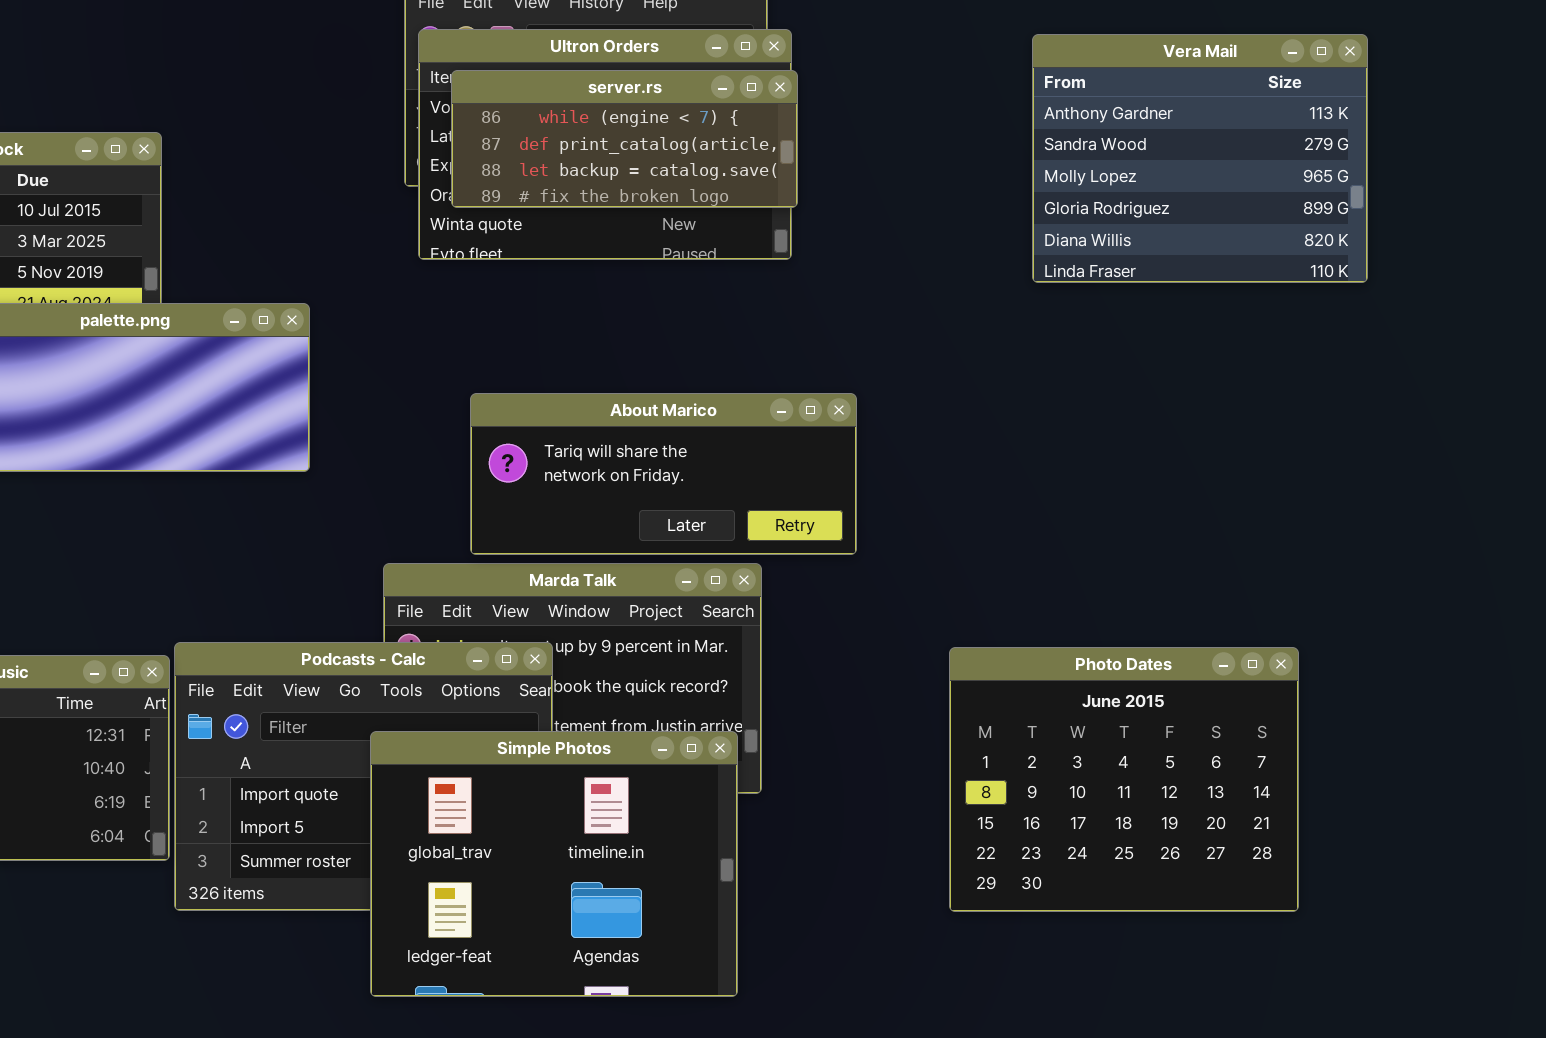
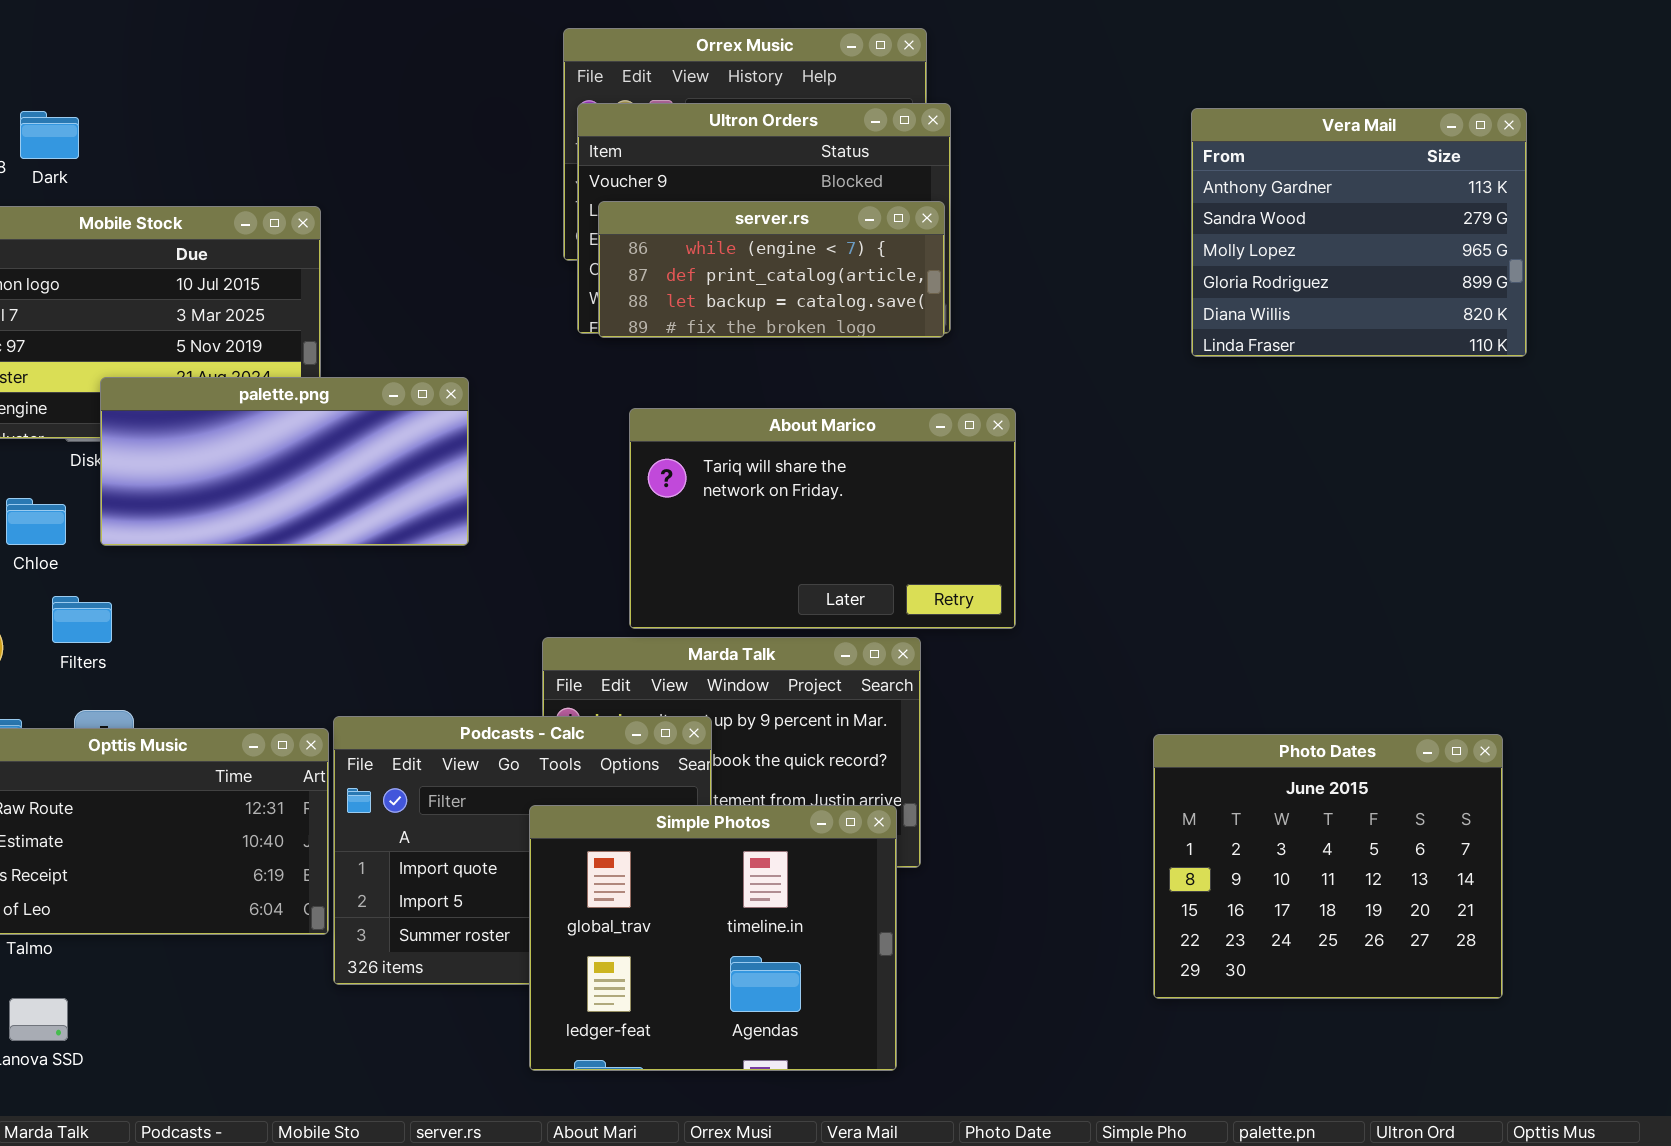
server.rs: [451,70,798,208] -> [598,201,945,338], moved
About Marico: [470,393,857,555] -> [629,408,1016,629], resized
Photo Dates: [949,647,1299,912] -> [1153,734,1503,999], moved

